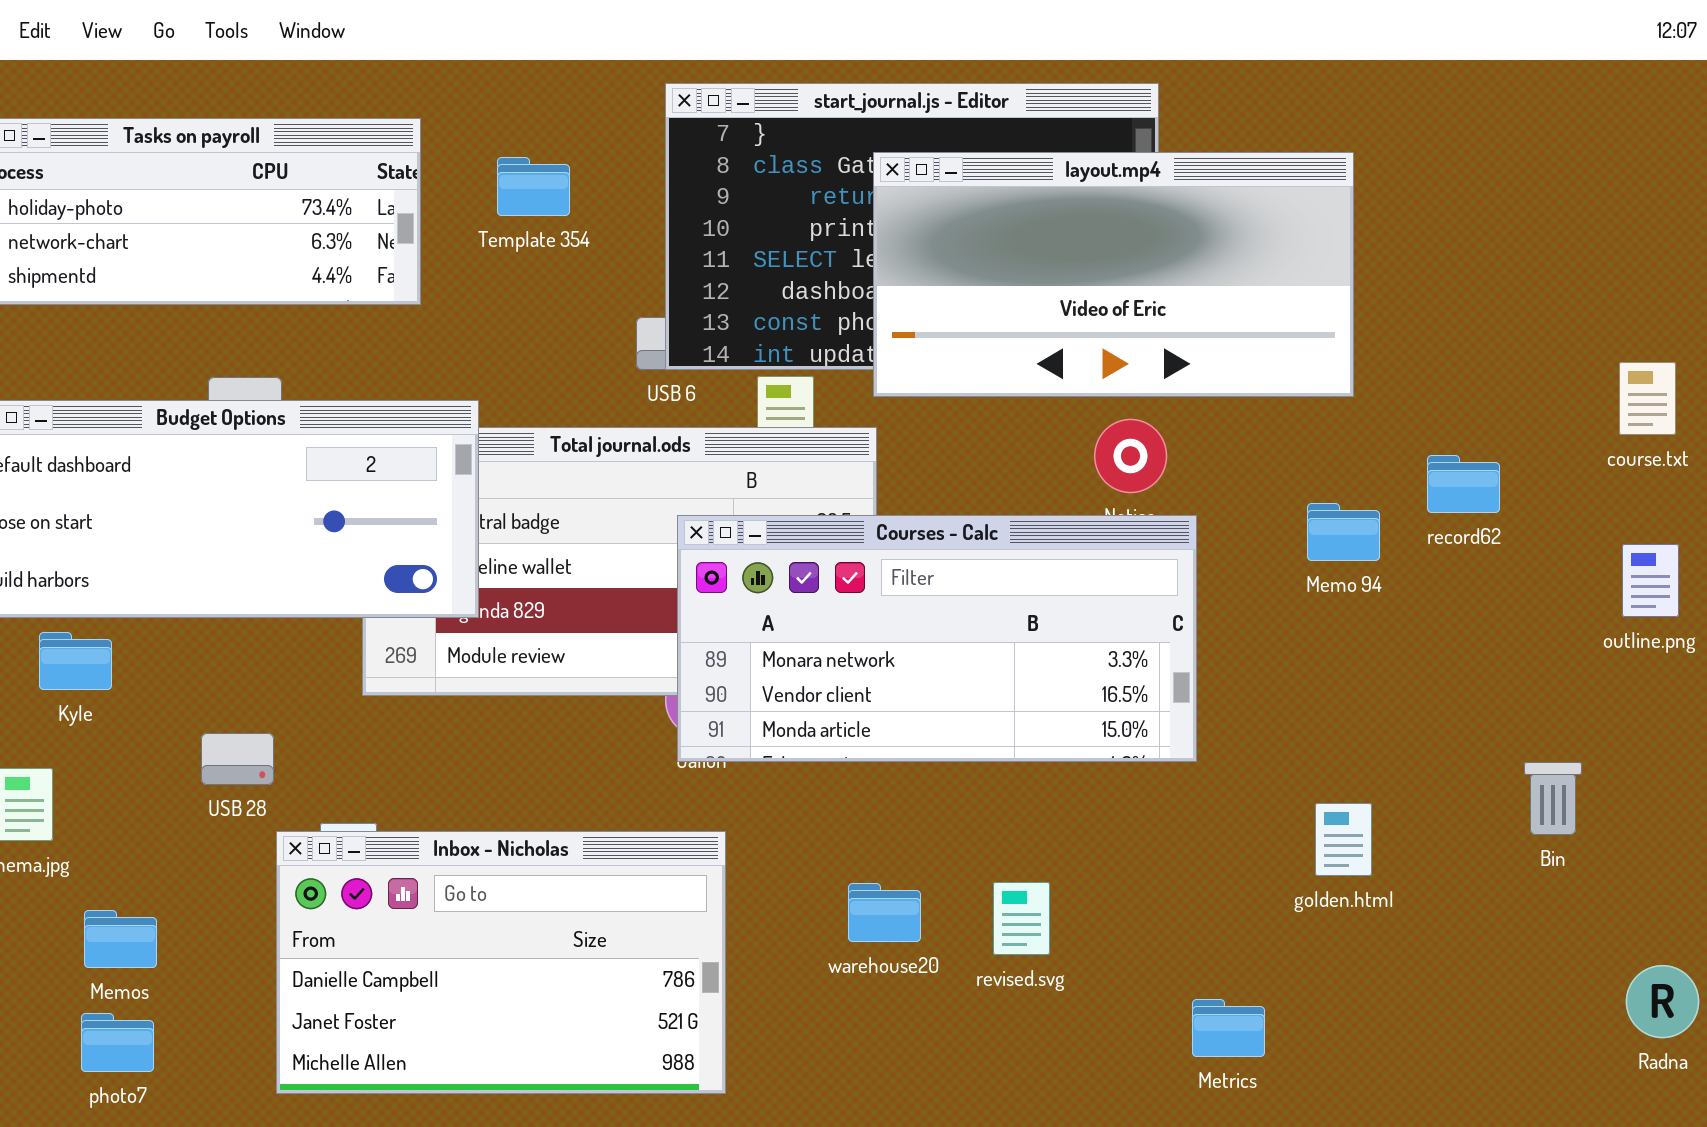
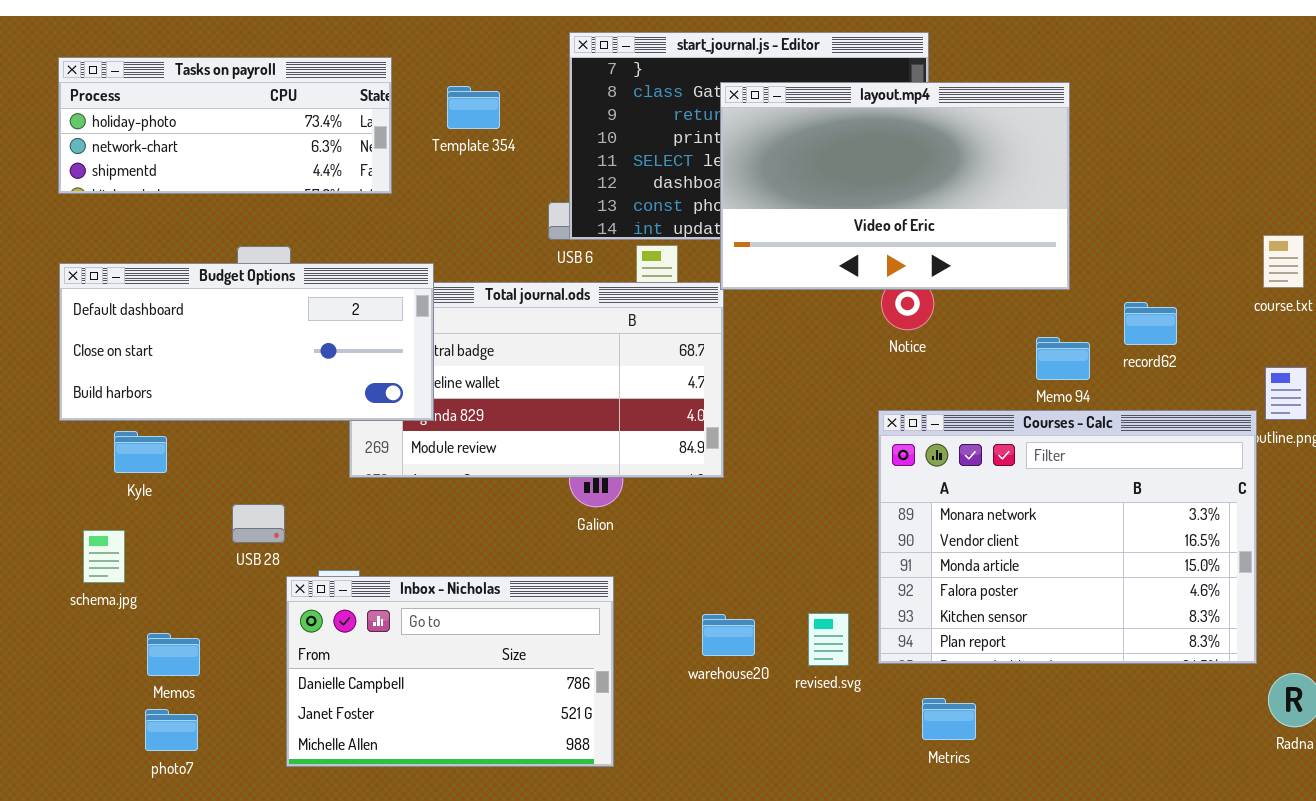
layout.mp4: [873,152,1354,397] -> [720,82,1070,290], resized
Courses - Calc: [677,515,1197,762] -> [878,410,1257,664], moved, resized
Metrics: [1192,999,1265,1057] -> [922,698,976,740], moved

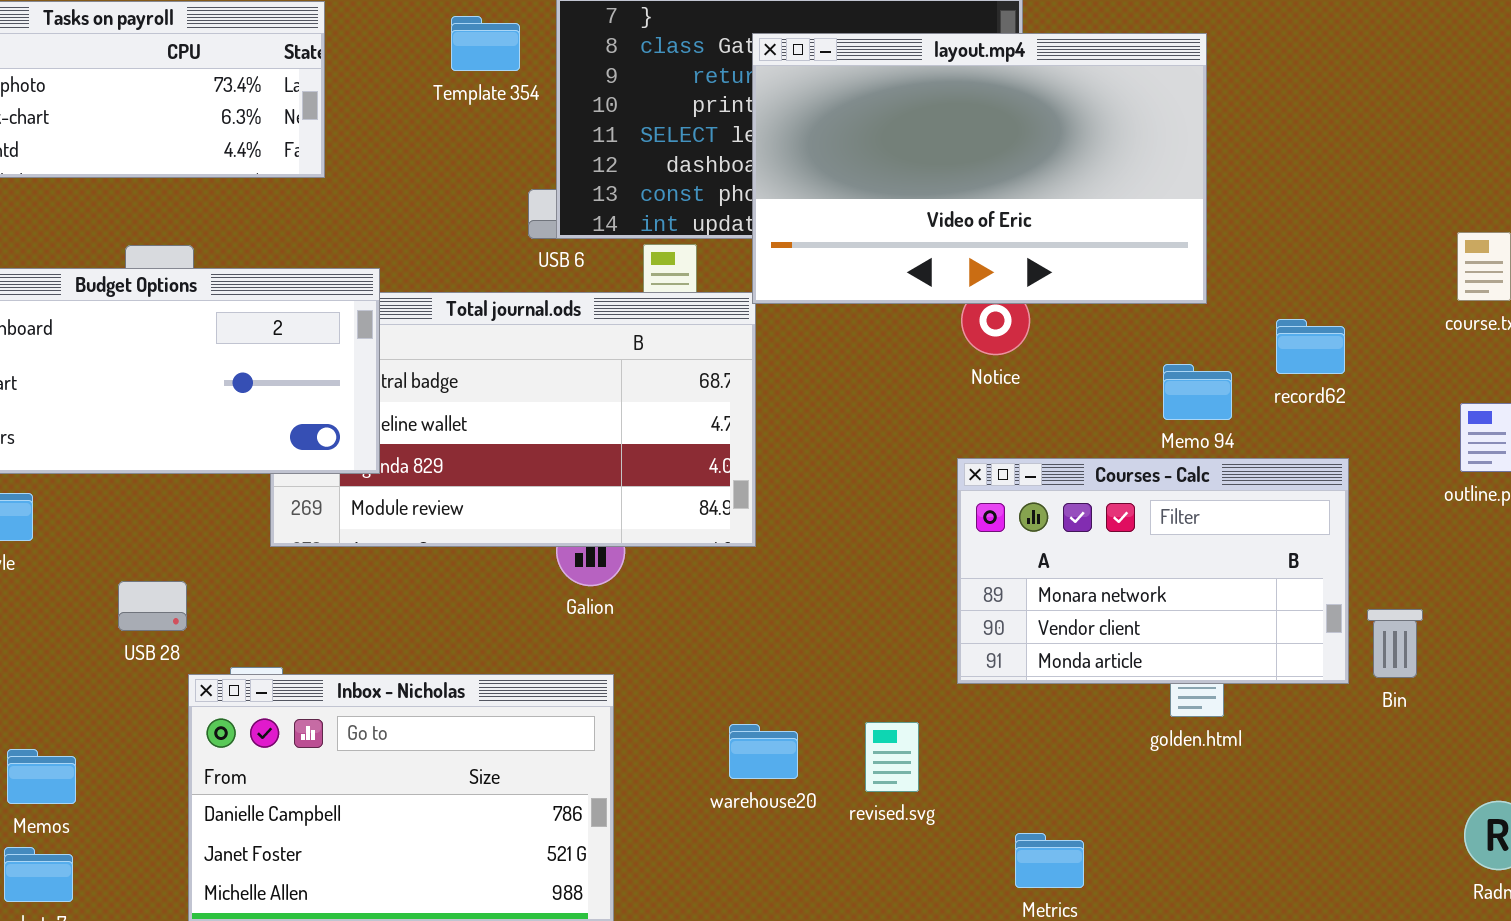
Template 354: [447,86,500,129] -> [451,16,520,71], moved
Courses - Calc: [878,410,1257,664] -> [957,458,1349,684], resized

